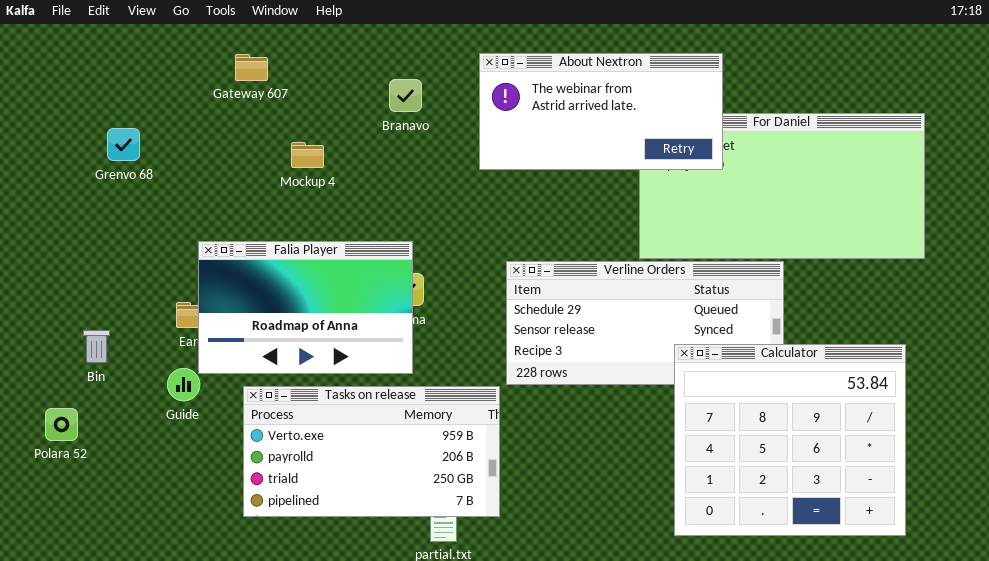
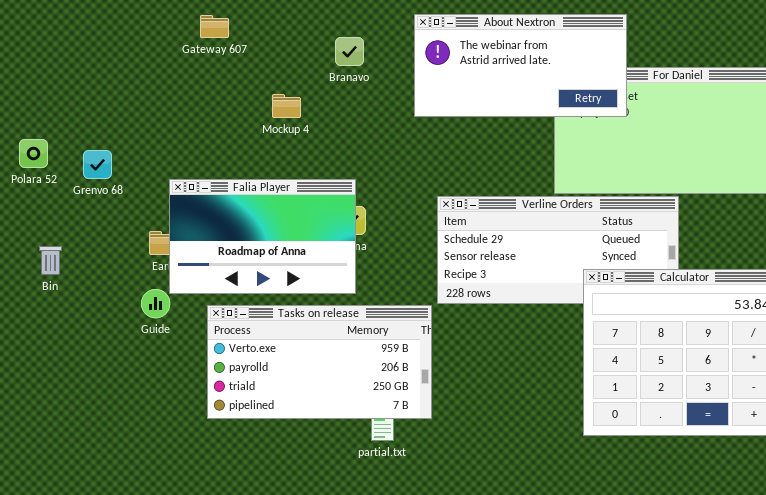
Grenvo 68: [107,128,140,161] -> [83,150,112,179], moved
Mockup 4: [291,142,324,168] -> [272,94,301,118], moved
Bin: [83,330,110,363] -> [39,246,62,275], moved
Polara 52: [45,408,78,441] -> [19,139,48,168], moved

